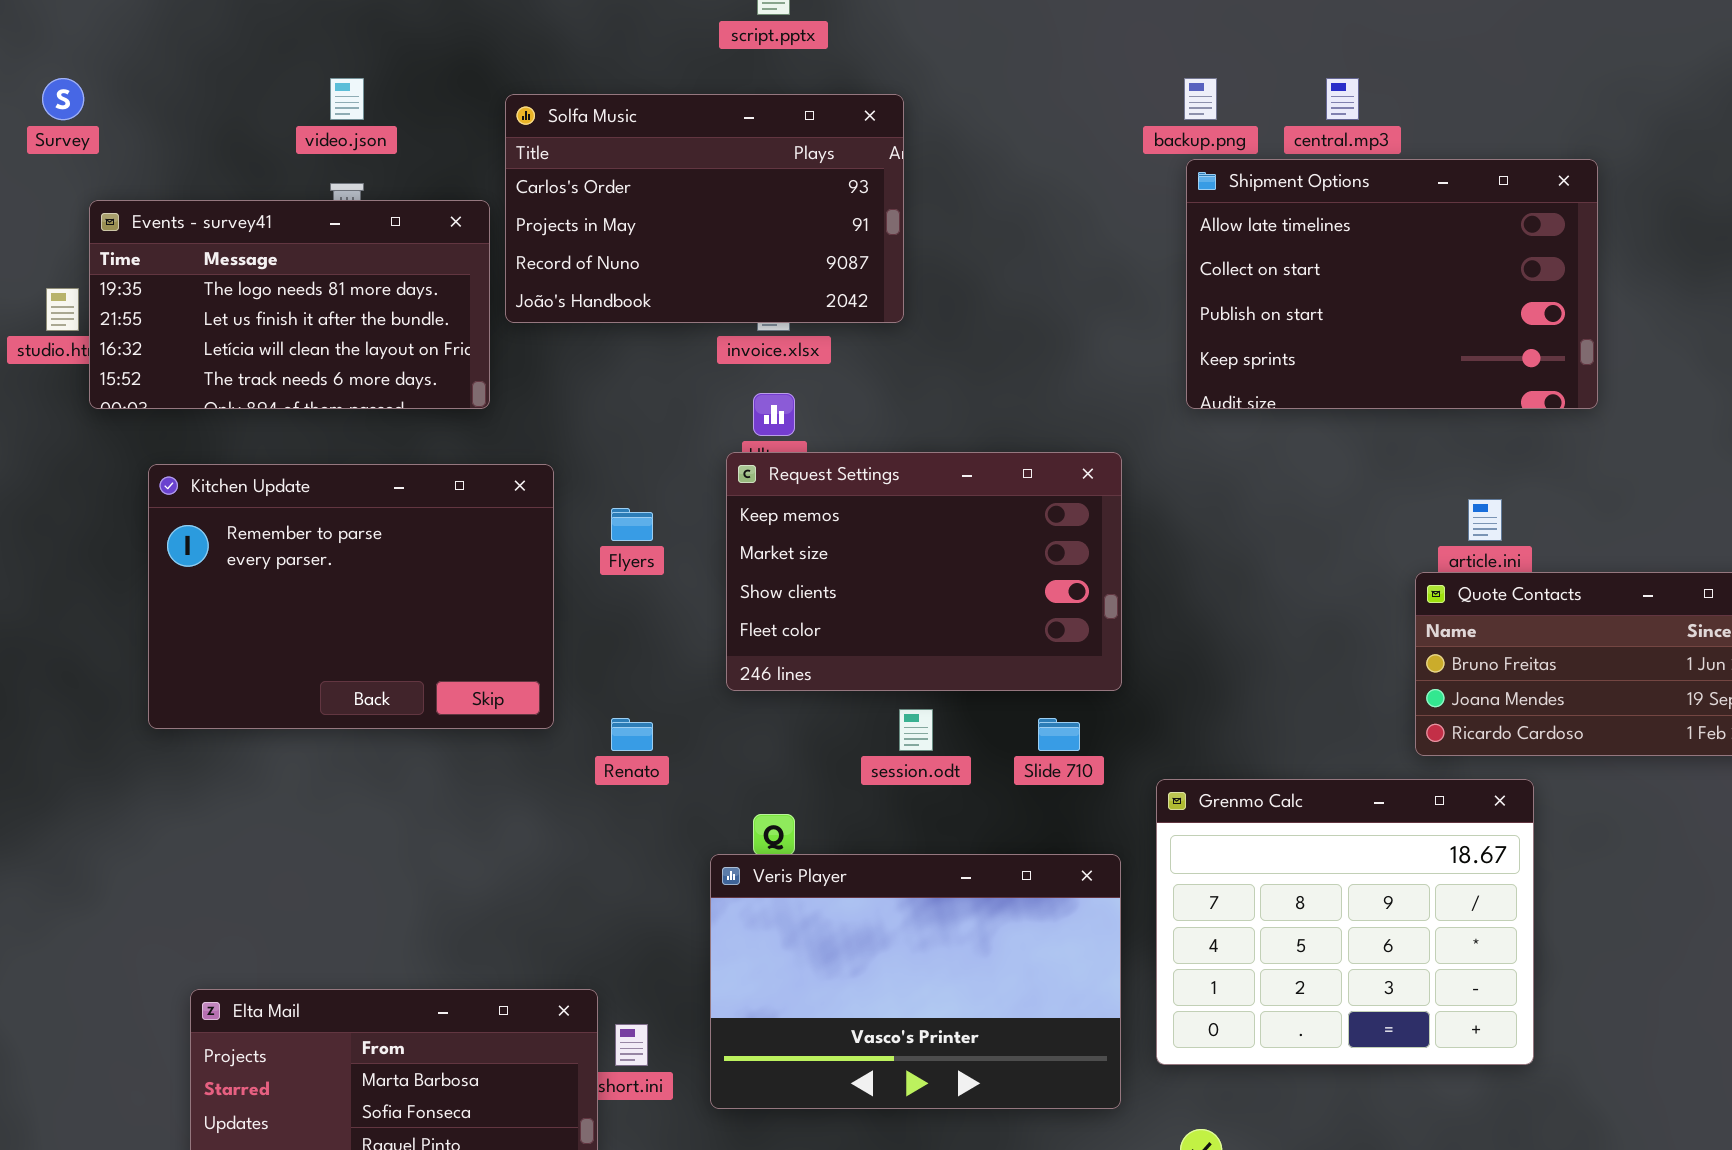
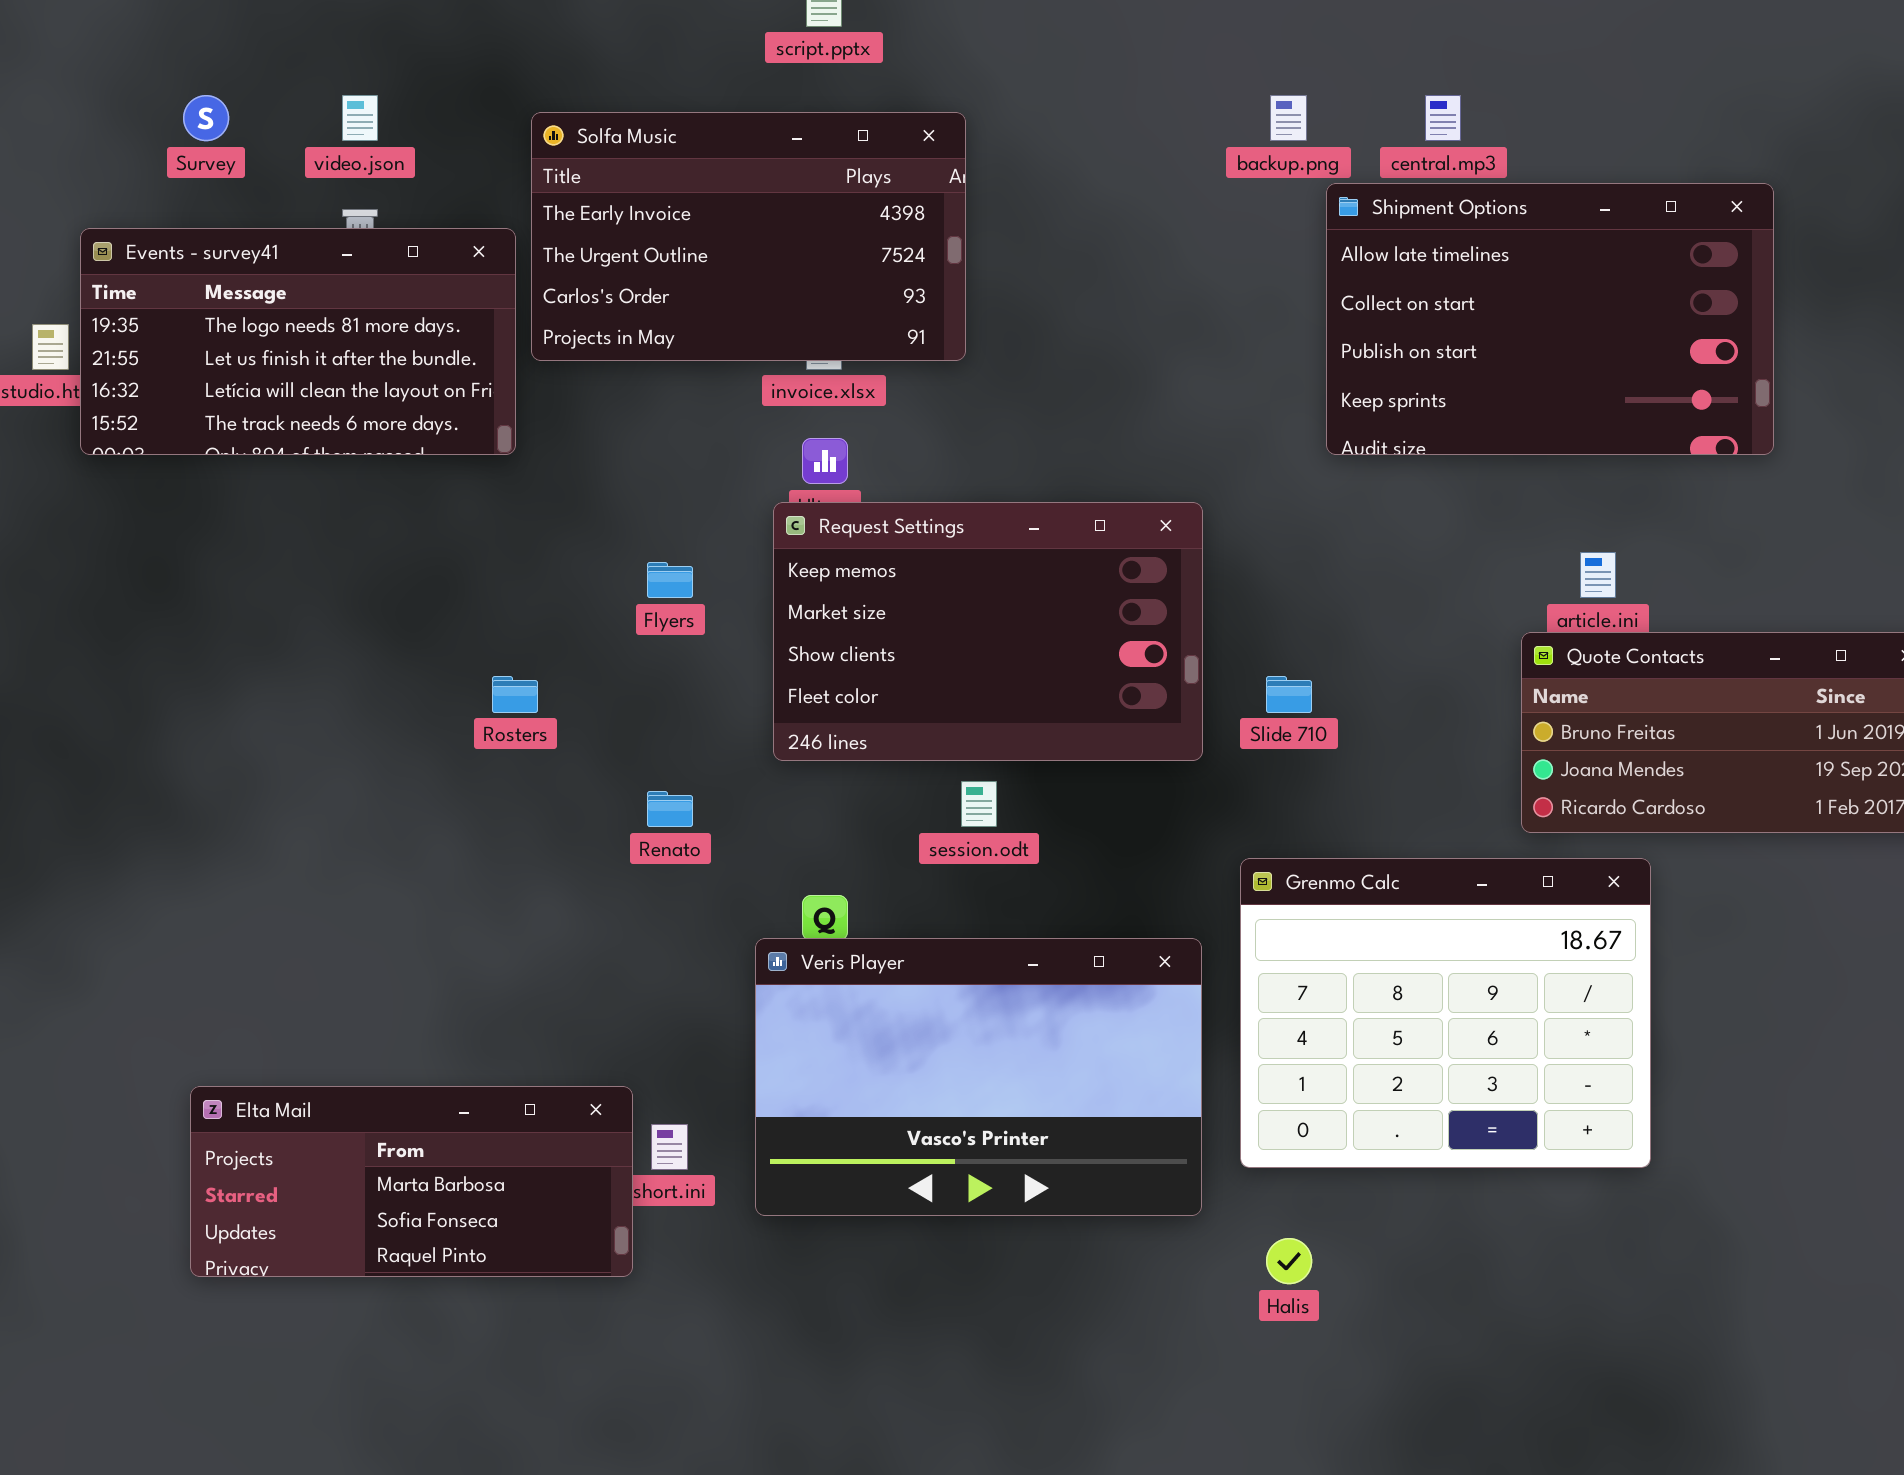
Survey: [42,78,84,120] -> [183,95,229,141], moved
Solfa Music: [505,94,904,323] -> [531,112,966,361], scrolled up 2 rows
Shipment Options: [1186,159,1598,409] -> [1326,183,1774,455], moved
Kitchen Update: [148,464,554,729] -> none, closed
Slide 710: [1038,718,1080,751] -> [1266,676,1312,713], moved

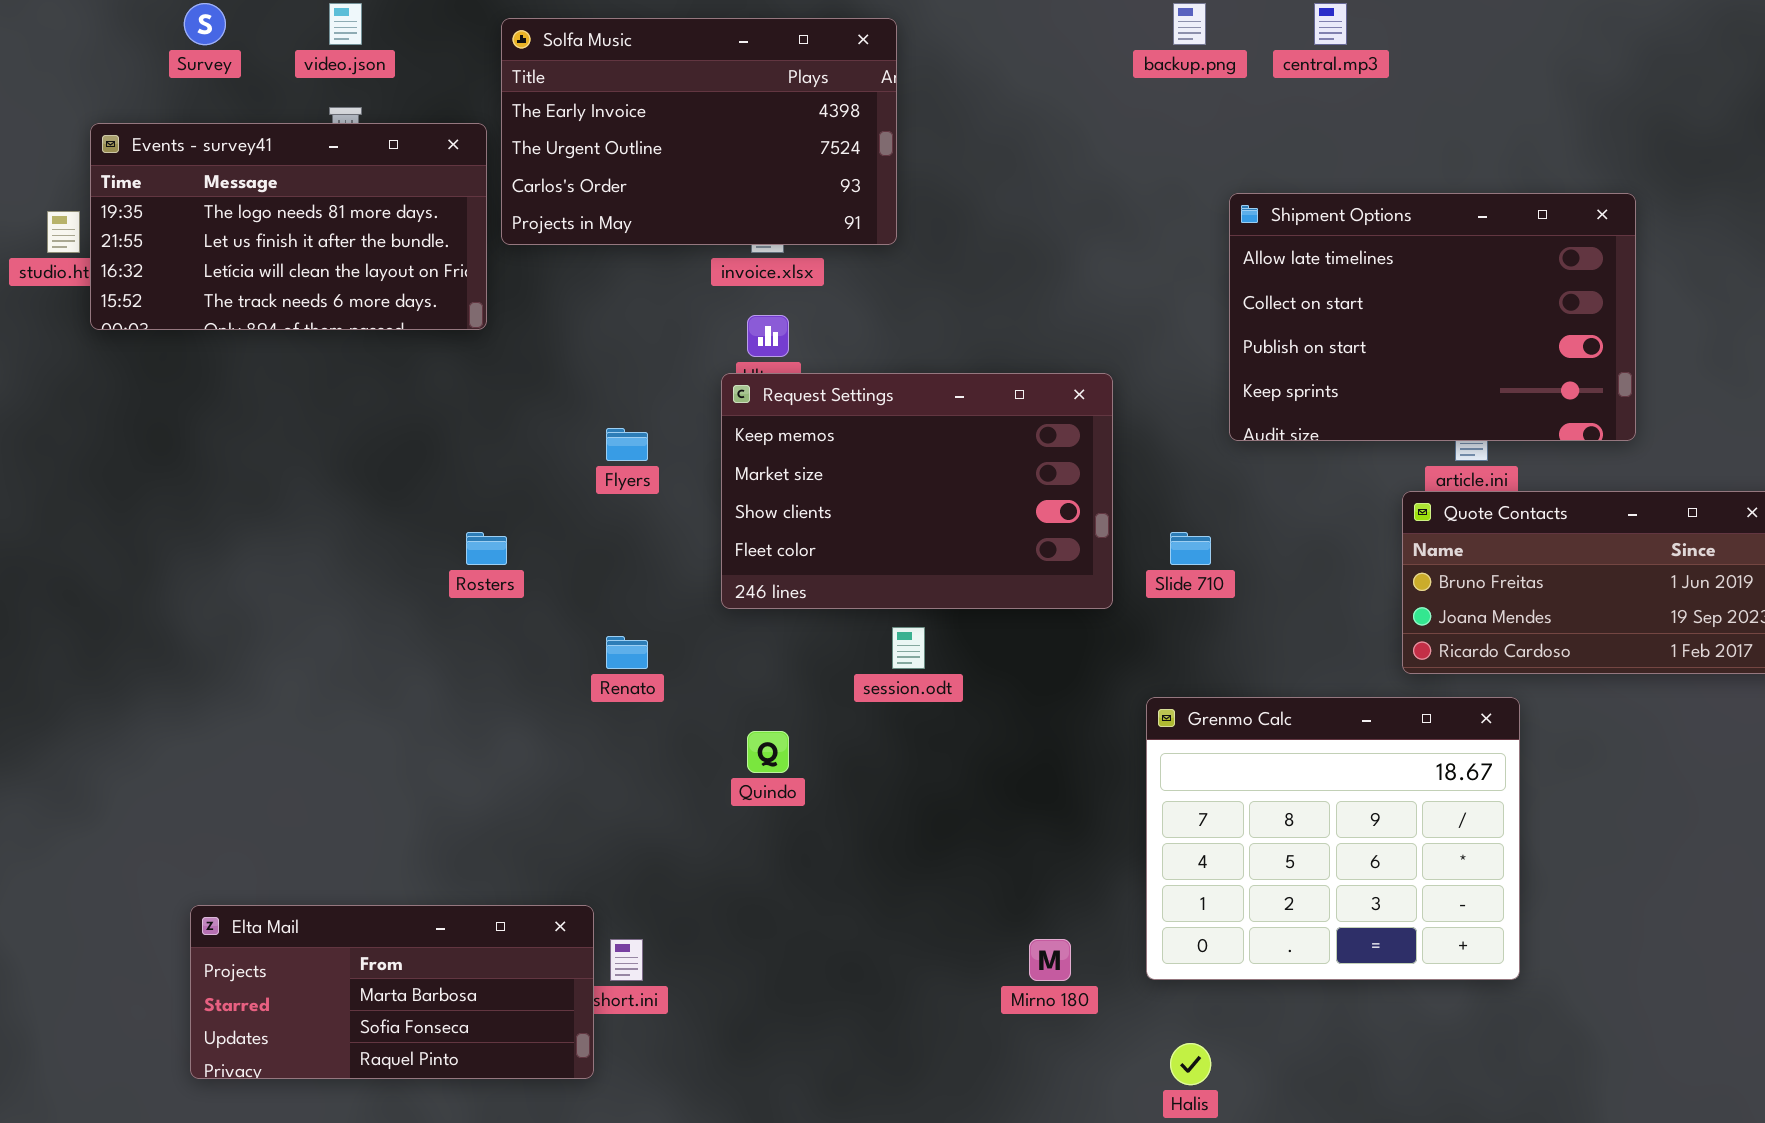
Shipment Options: [1326,183,1774,455] -> [1229,193,1636,441], moved
Veris Player: [755,938,1202,1216] -> none, closed

